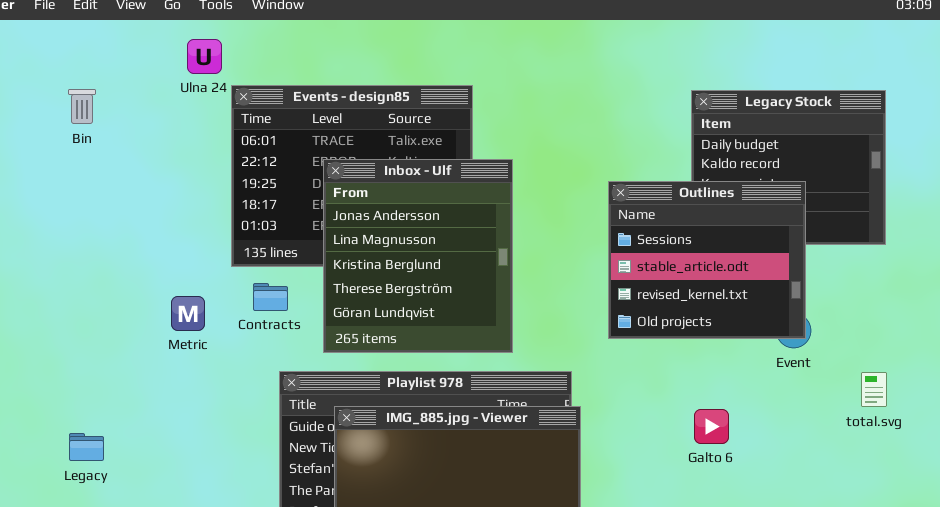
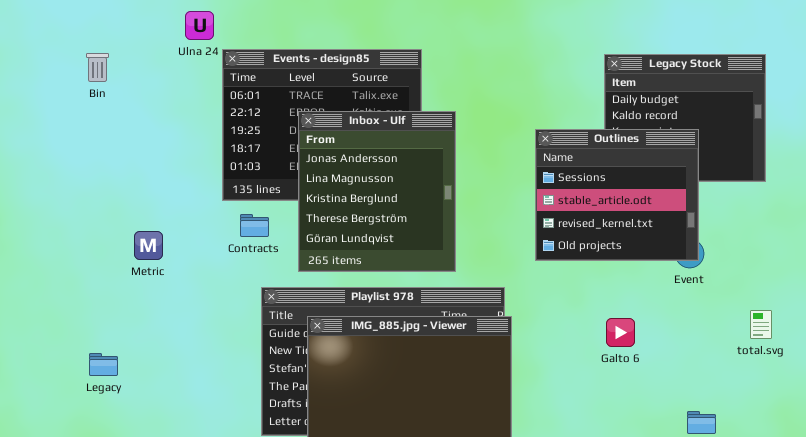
Metric: [171,296,205,331] -> [134,231,163,260], moved
total.svg: [861,372,887,407] -> [750,310,772,339], moved
Legacy: [69,433,104,461] -> [89,353,118,376], moved

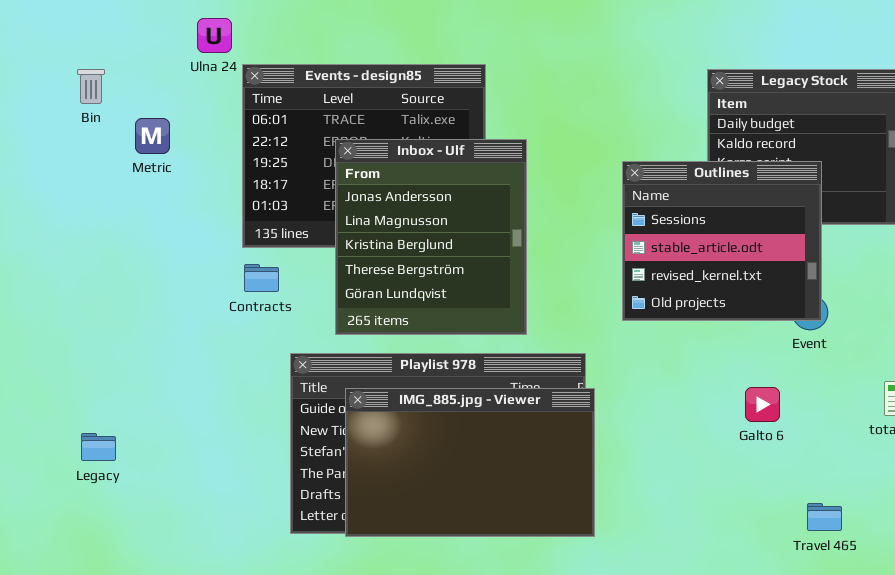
Contracts: [240,214,269,237] -> [244,264,279,292], moved
Metric: [134,231,163,260] -> [135,118,170,154], moved
Galto 6: [606,318,635,347] -> [745,387,780,422], moved

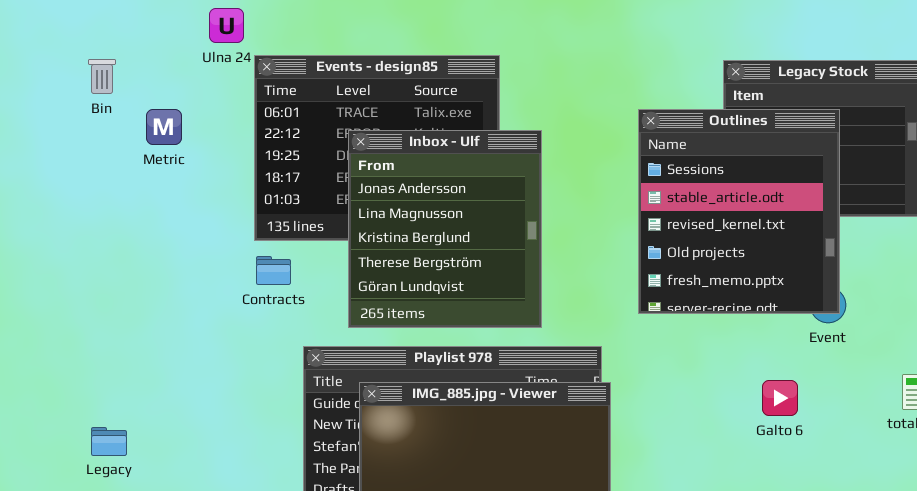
Outlines: [622,161,822,321] -> [638,109,840,314], resized

